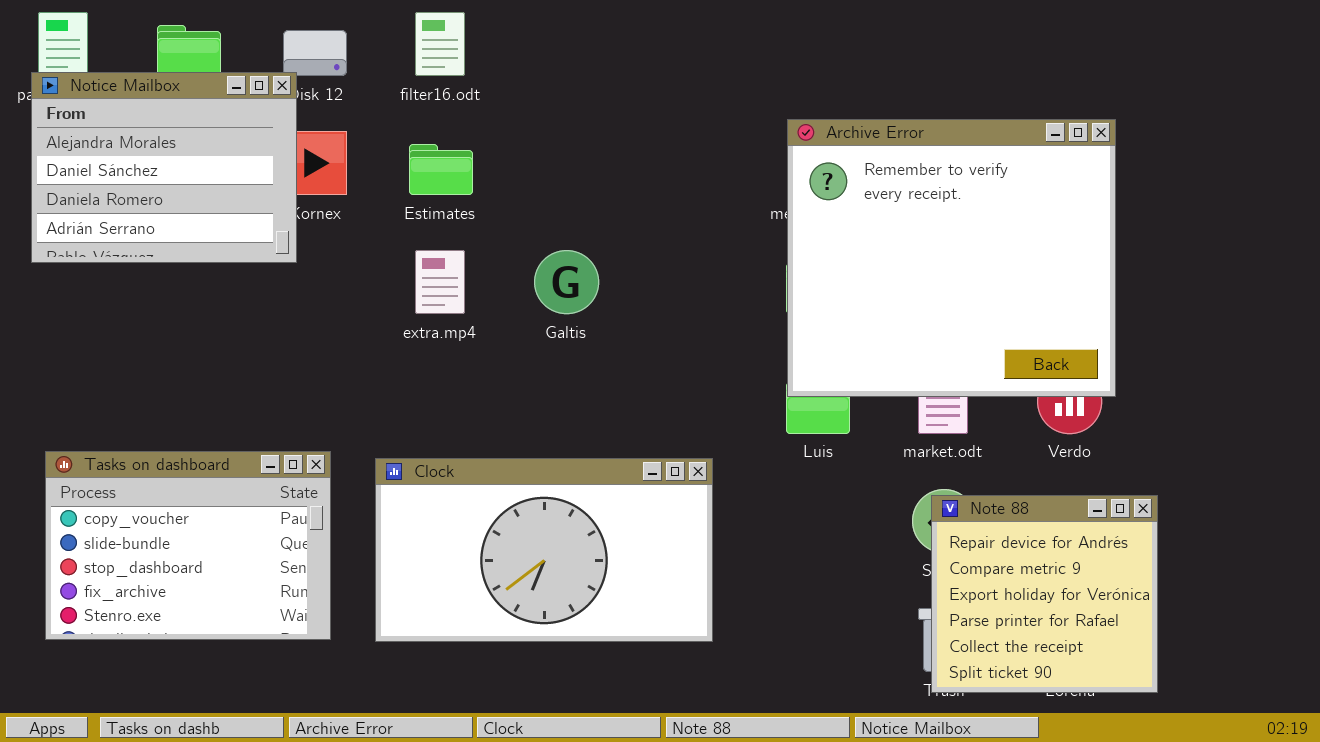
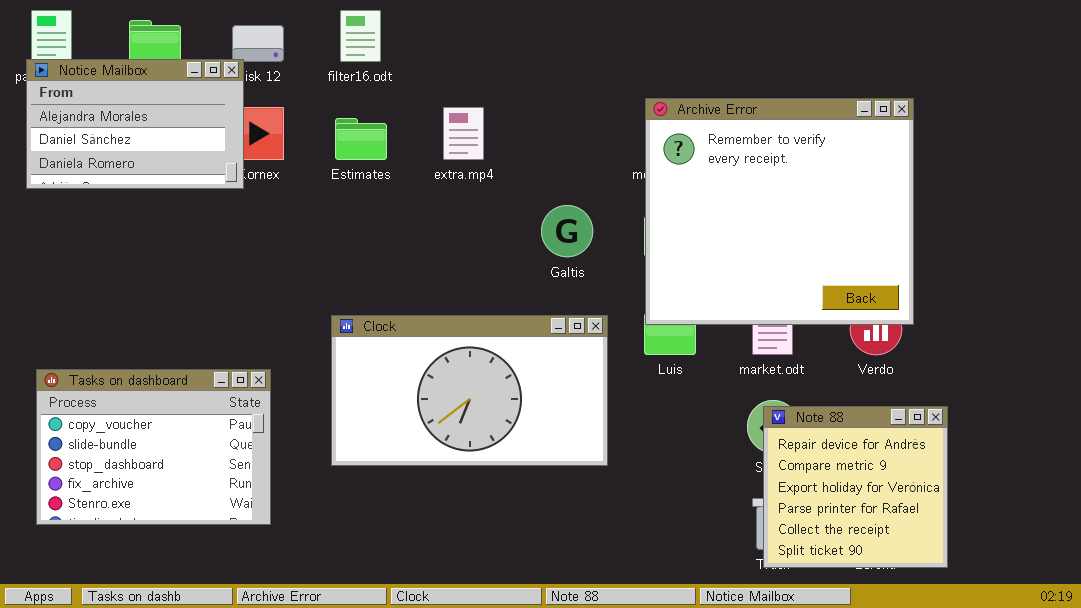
Notice Mailbox: [31,72,297,263] -> [26,59,244,189], resized
extra.mp4: [415,250,465,314] -> [443,107,484,160], moved
Galtis: [534,250,599,314] -> [541,205,593,257], moved
Clock: [375,458,713,642] -> [331,315,608,466], moved

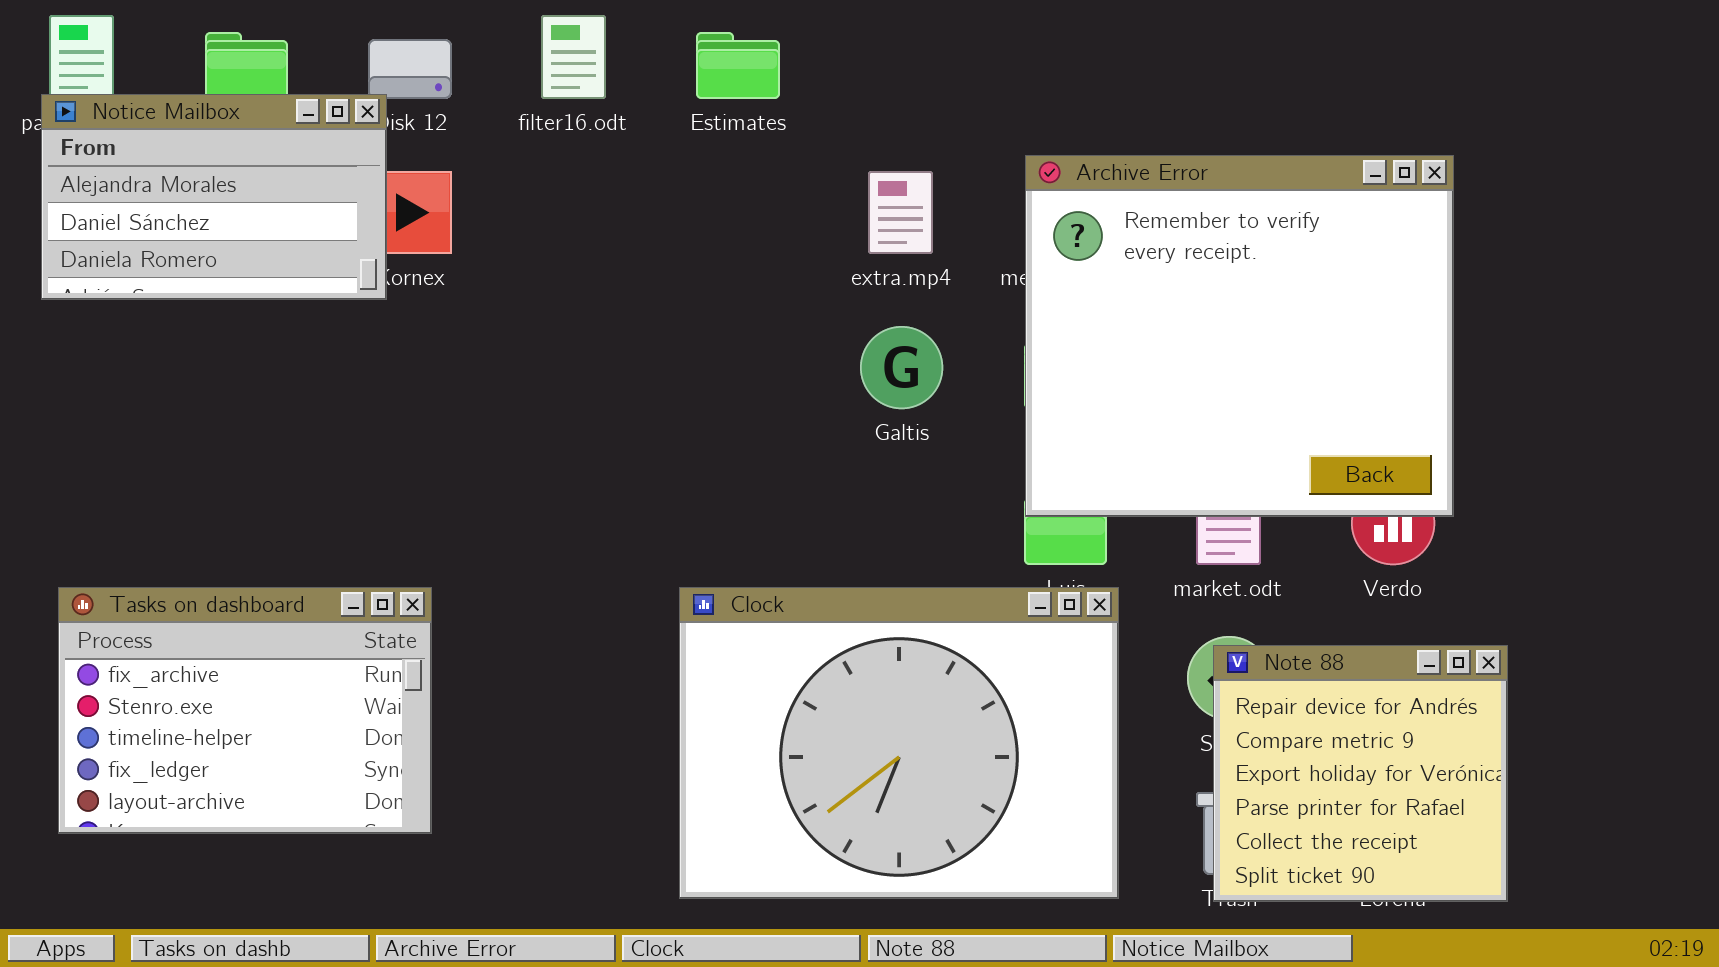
extra.mp4: [443,107,484,160] -> [868,171,933,254], moved
Estimates: [335,118,387,160] -> [696,32,780,99], moved
Clock: [331,315,608,466] -> [679,587,1119,899], moved, resized
Tasks on dashboard: [36,369,271,525] -> [58,587,432,834], scrolled down 3 rows

